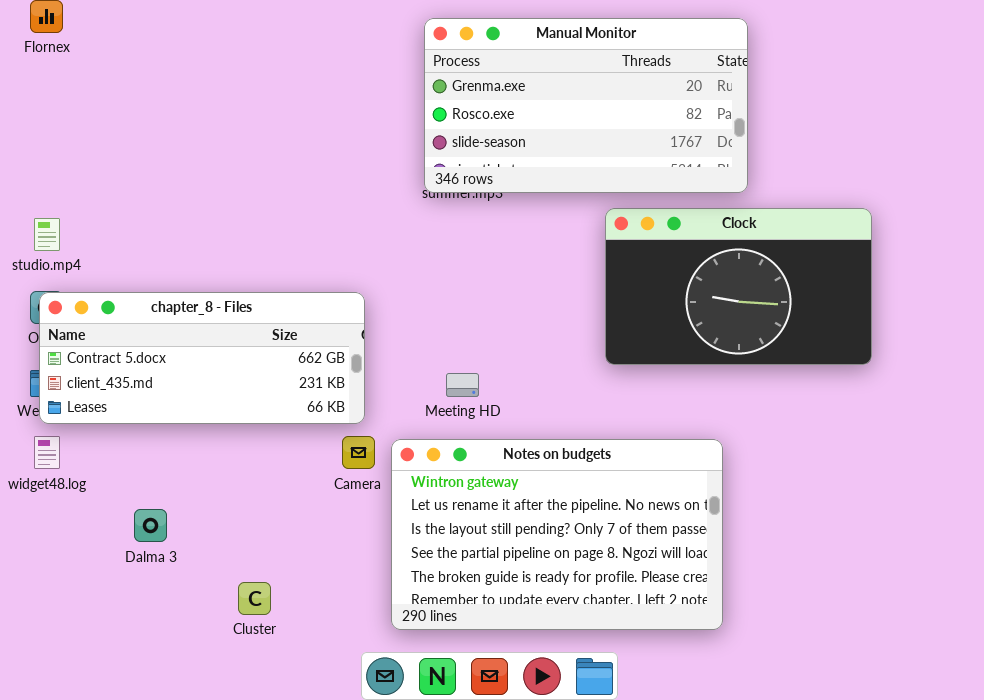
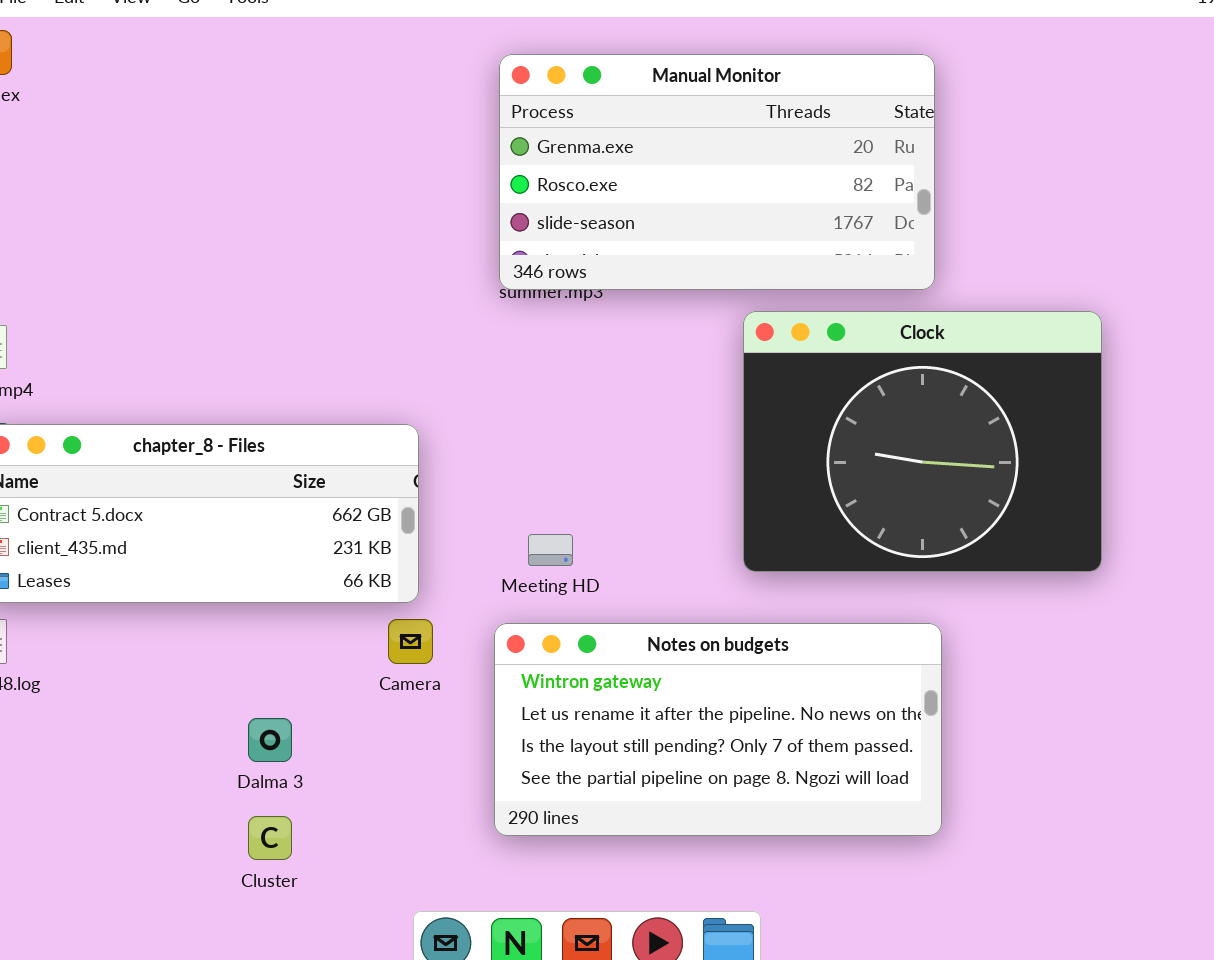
Clock: [605,208,872,365] -> [743,311,1102,572], resized
Notes on budgets: [391,439,723,630] -> [494,623,942,836], moved, resized
Dalma 3: [134,509,167,542] -> [248,718,292,762], moved

